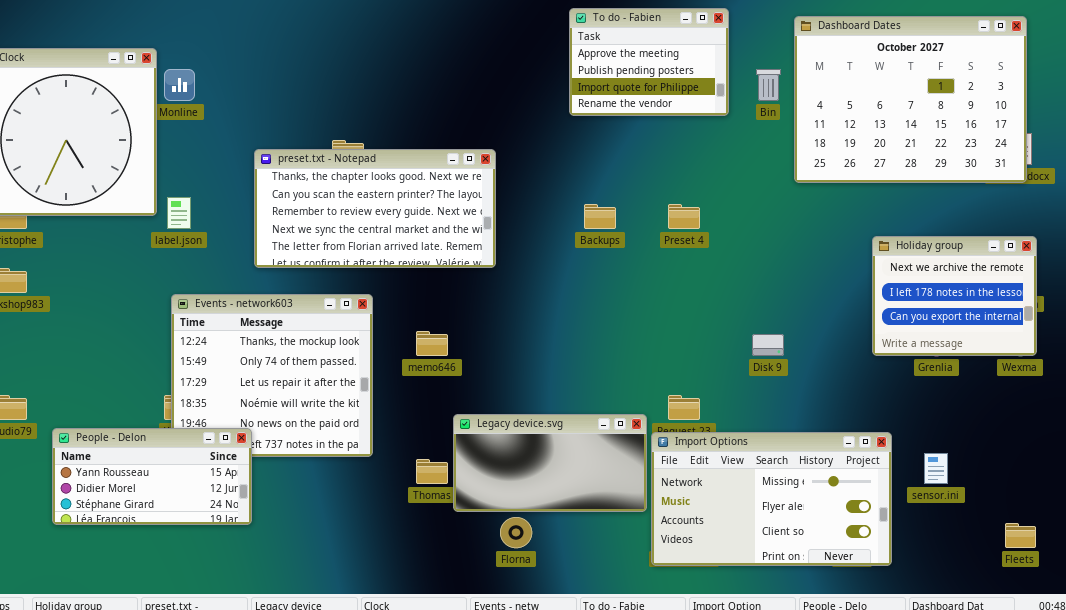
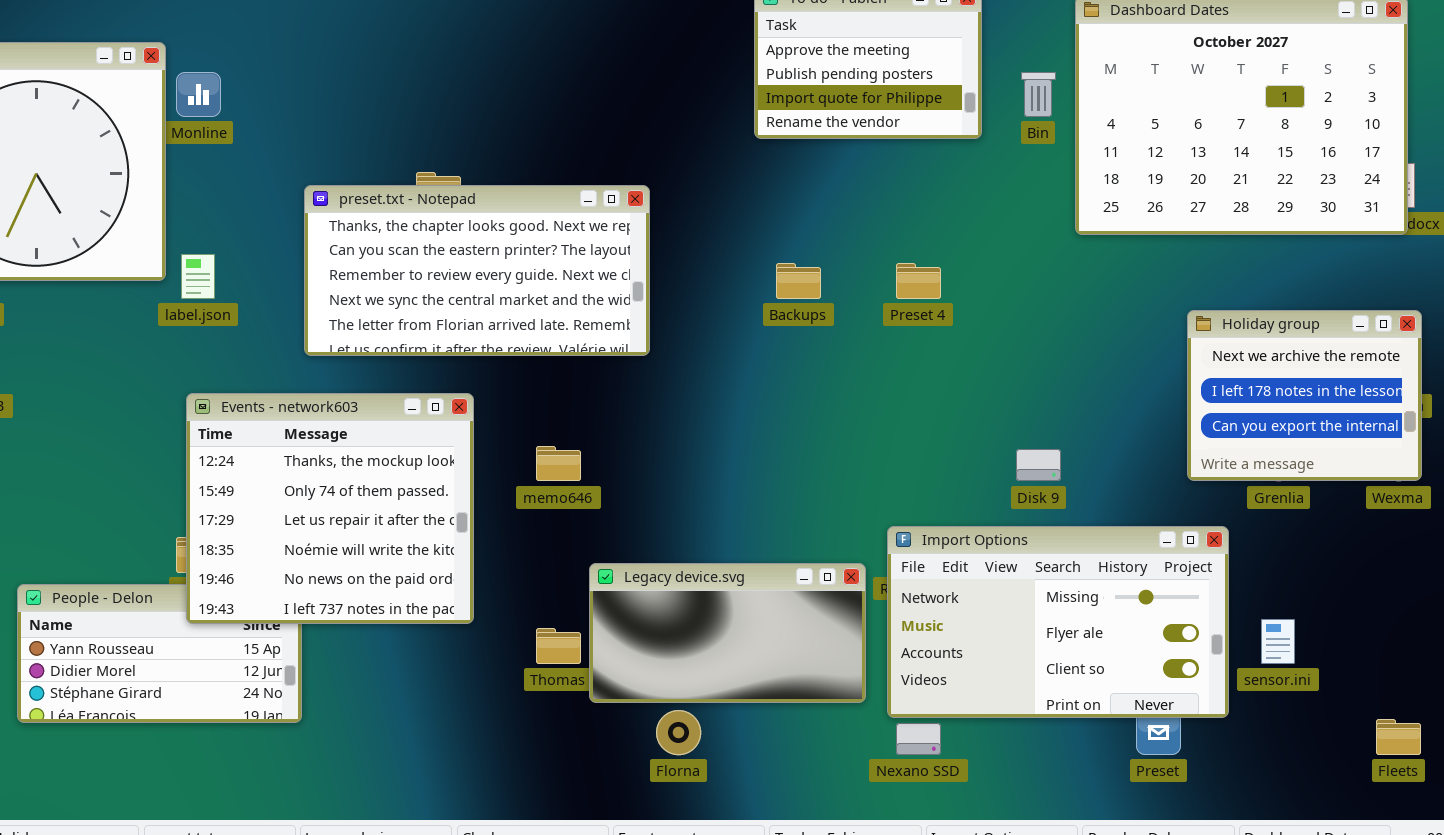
Events - network603: [171,294,373,457] -> [186,393,474,624], raised
Import Options: [651,432,892,566] -> [887,526,1229,718], moved

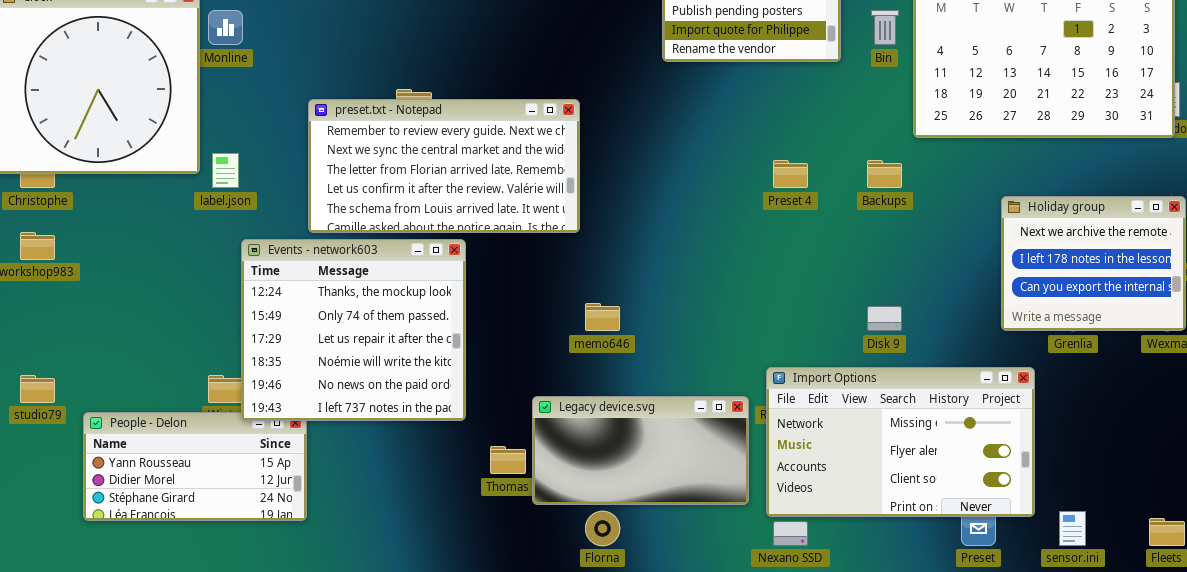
preset.txt - Notepad: [304,185,650,356] -> [308,99,580,233], scrolled down 2 rows
Backups: [776,263,821,299] -> [867,160,902,188], moved
Events - network603: [186,393,474,624] -> [241,239,466,421], moved
memo646: [536,446,581,481] -> [585,303,620,331], moved
sensor.ini: [1261,619,1295,664] -> [1059,511,1086,546], moved

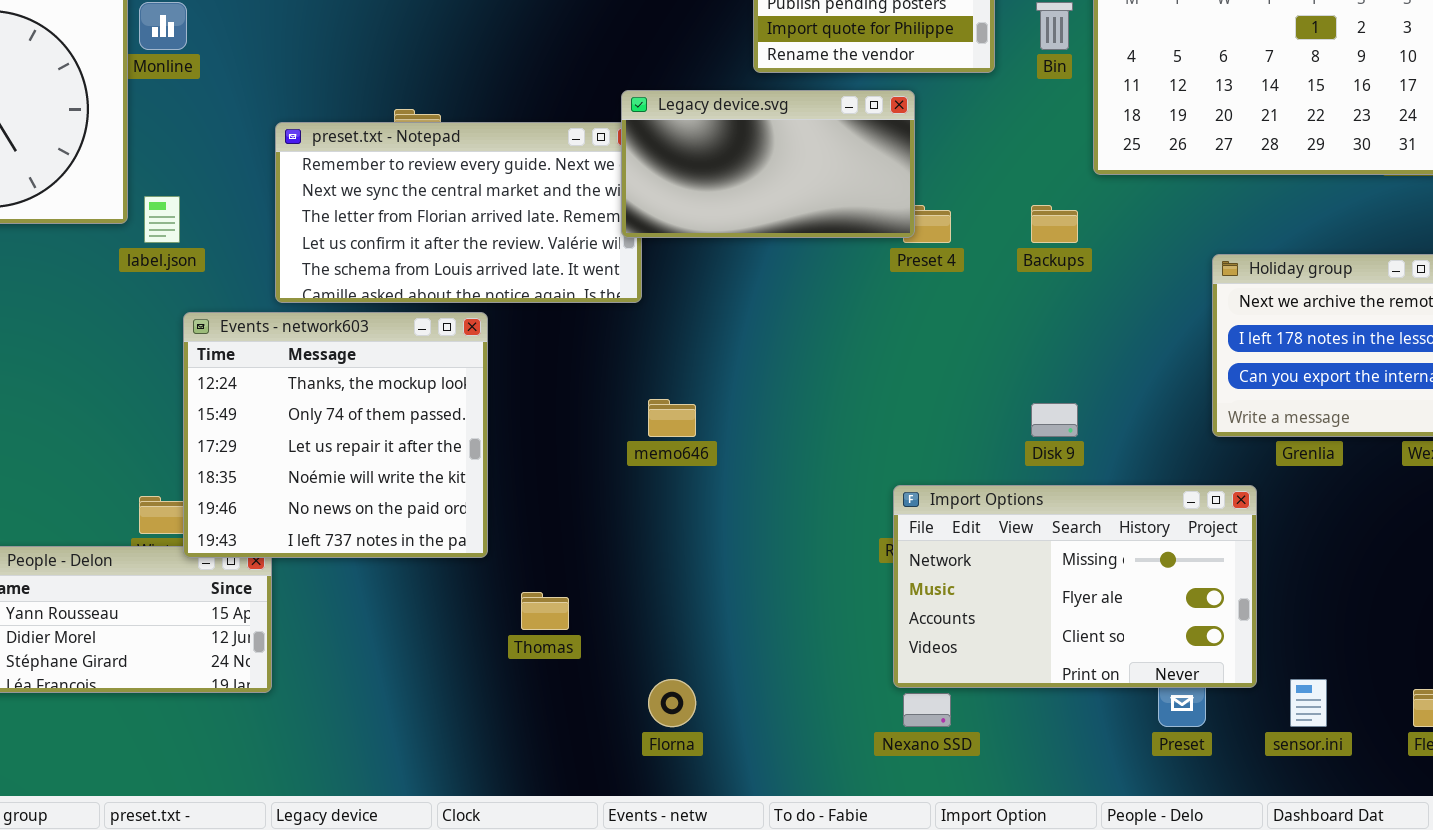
Legacy device.svg: [532,396,749,505] -> [621,90,915,238], moved

